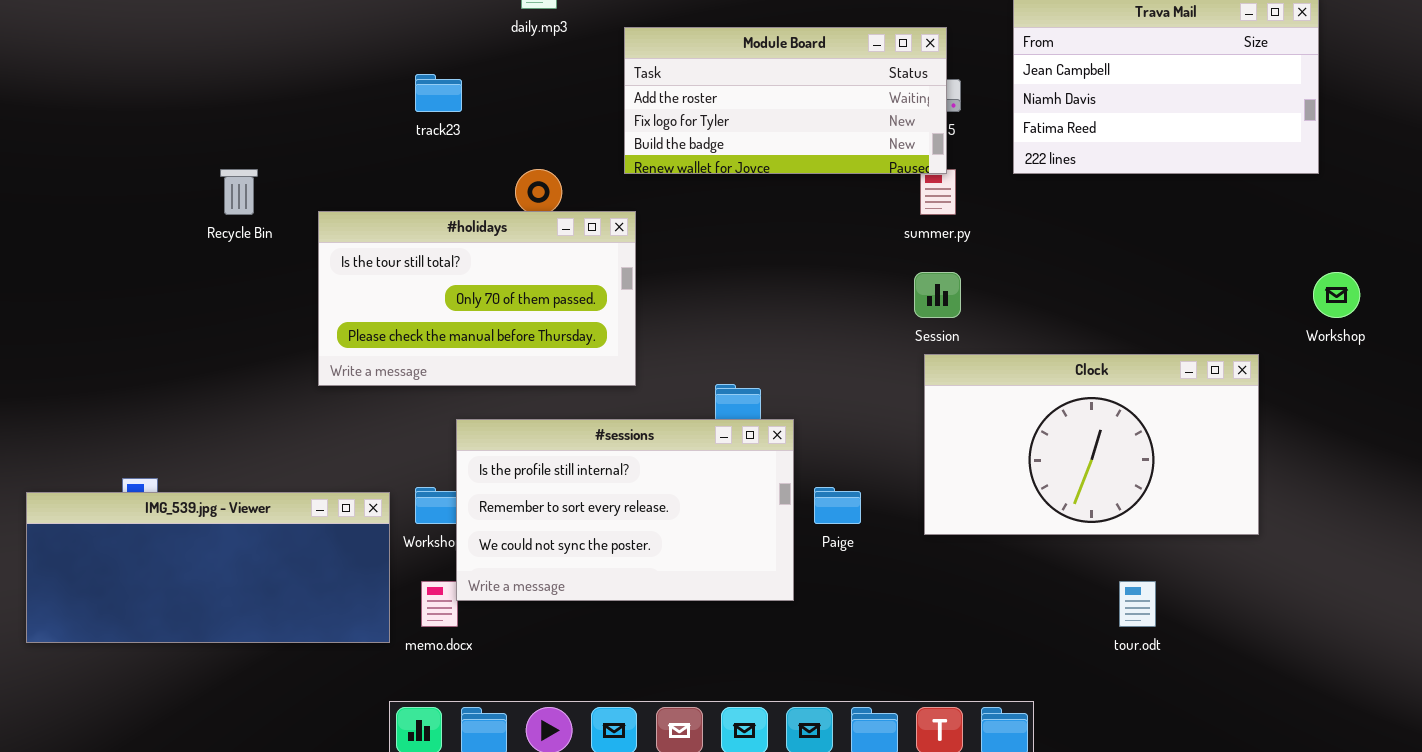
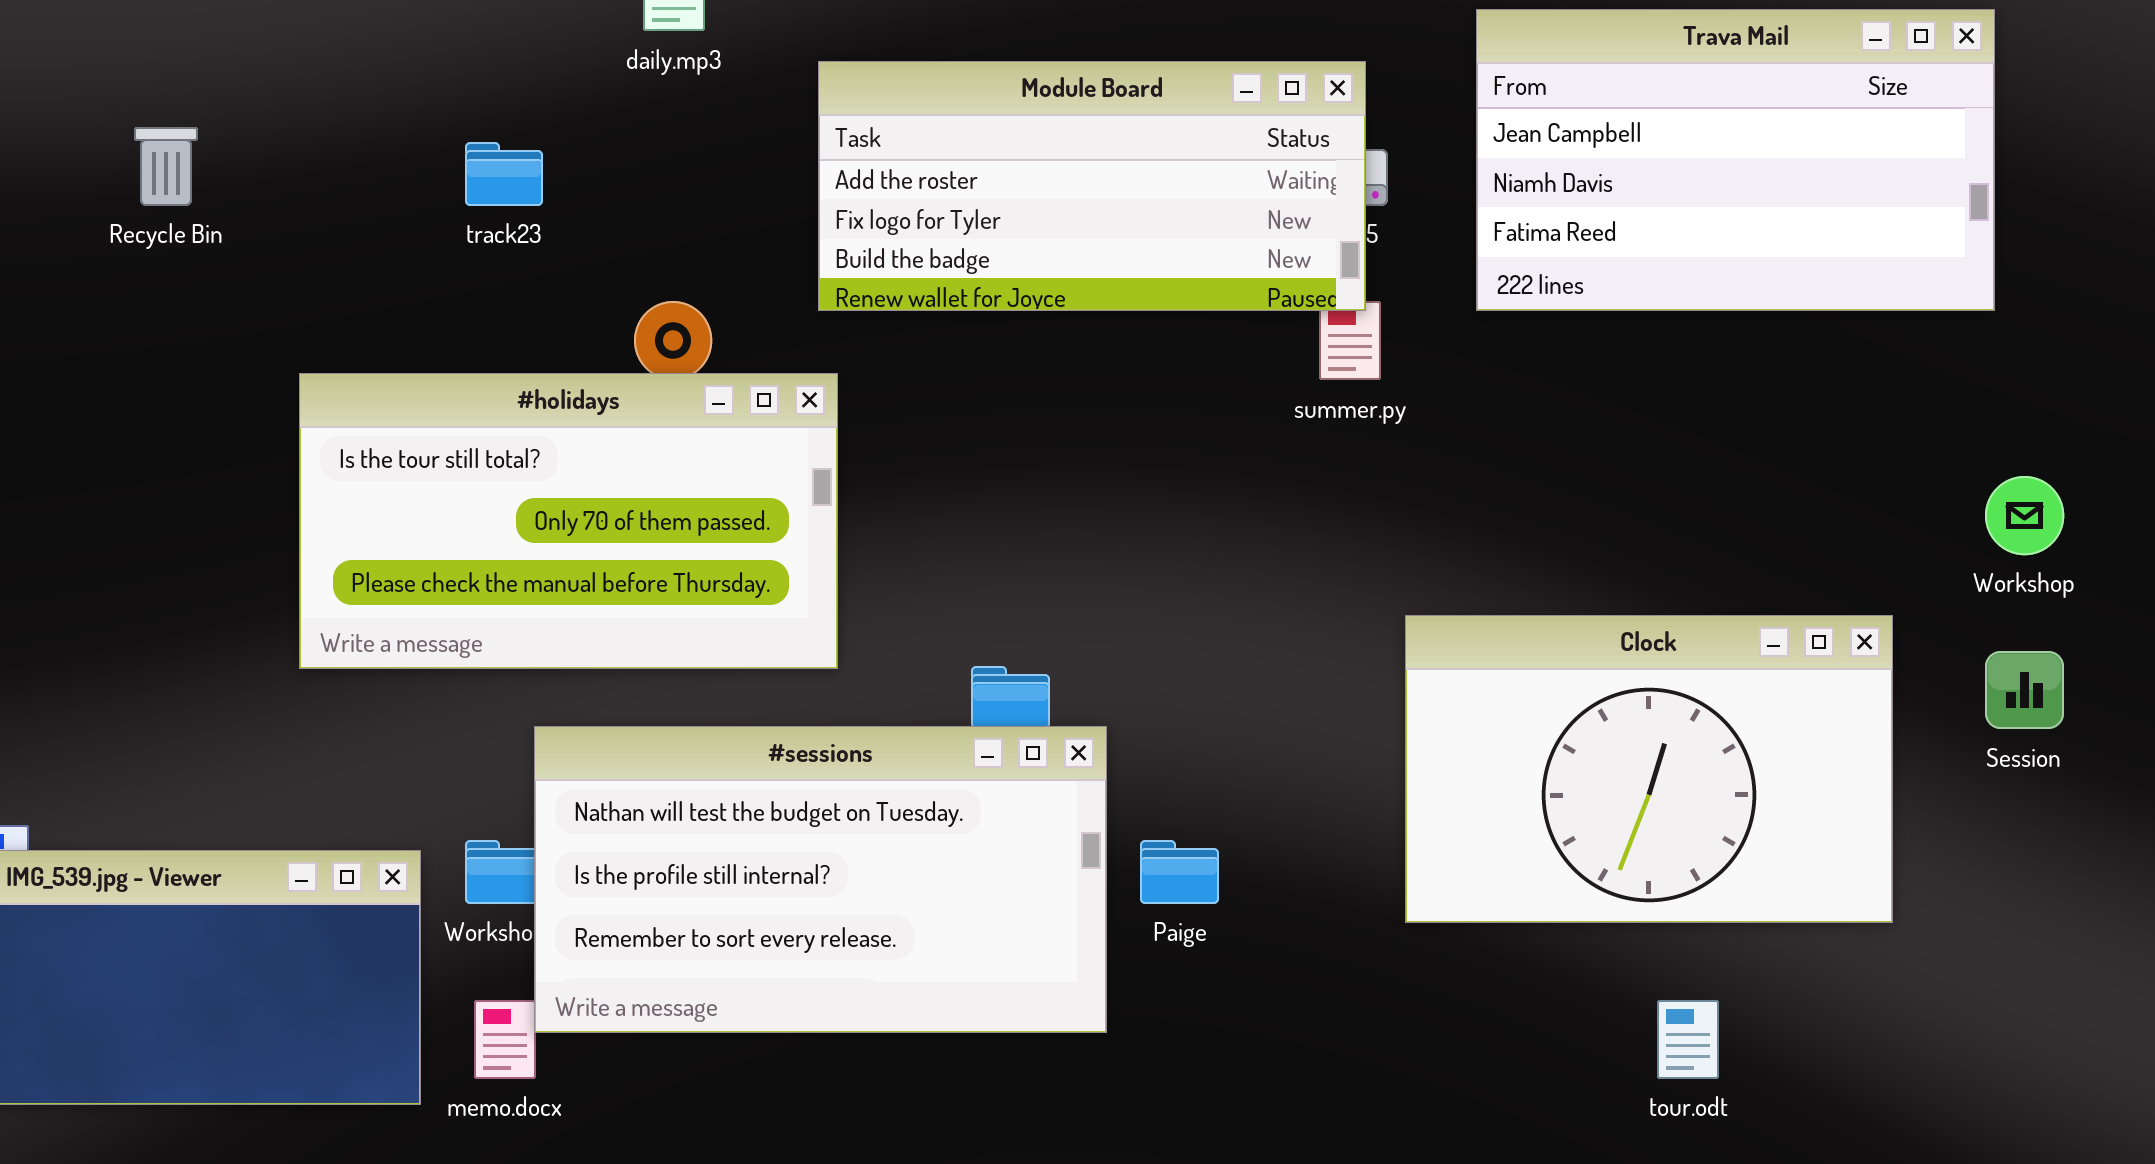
Recycle Bin: [220,169,258,215] -> [134,127,198,206], moved
Session: [914,272,961,318] -> [1985,651,2064,729], moved
Clock: [924,354,1259,535] -> [1405,615,1893,923], resized
#sessions: [456,419,794,601] -> [534,726,1107,1033], scrolled up 1 row

